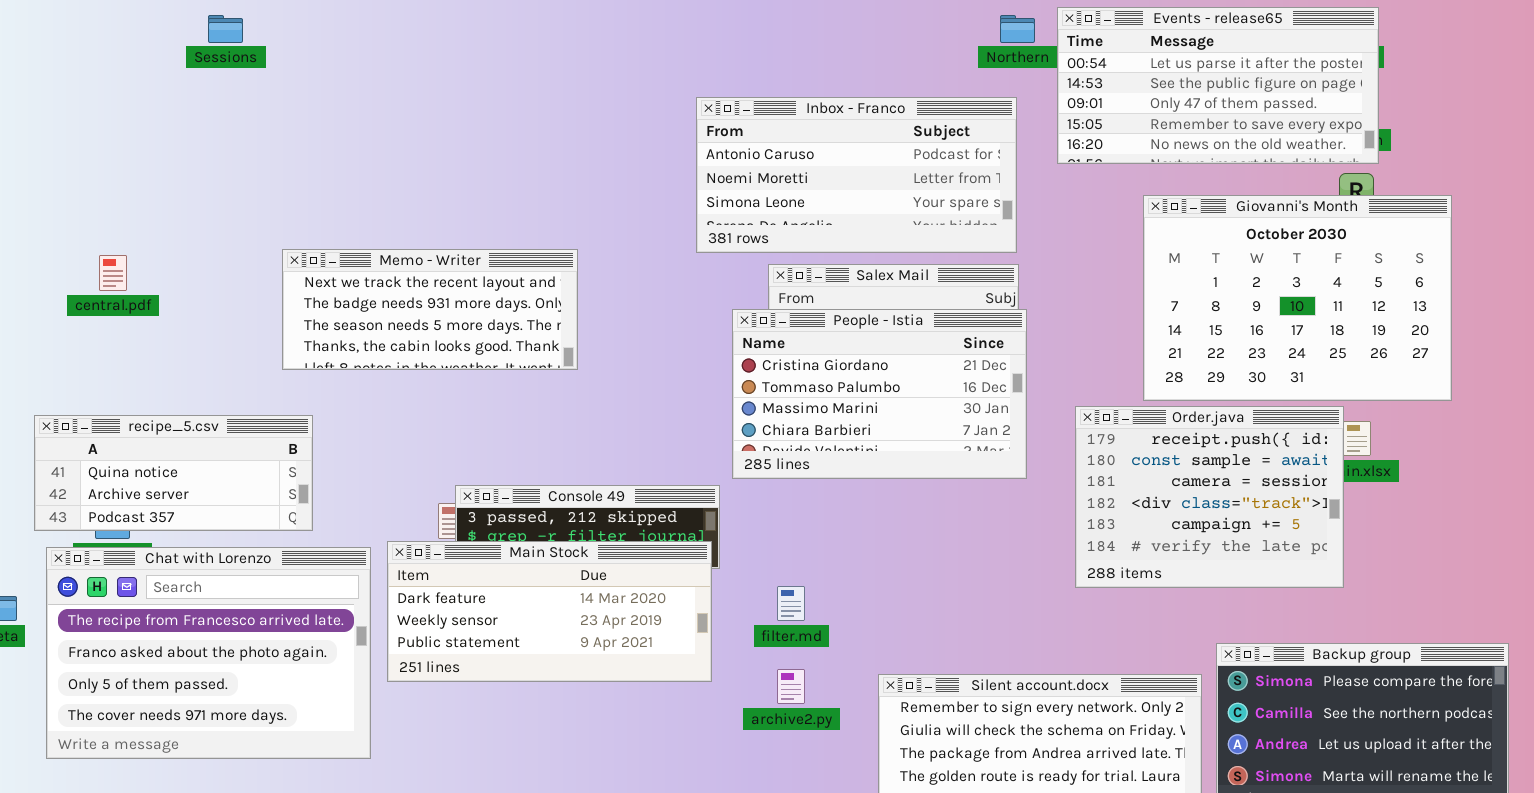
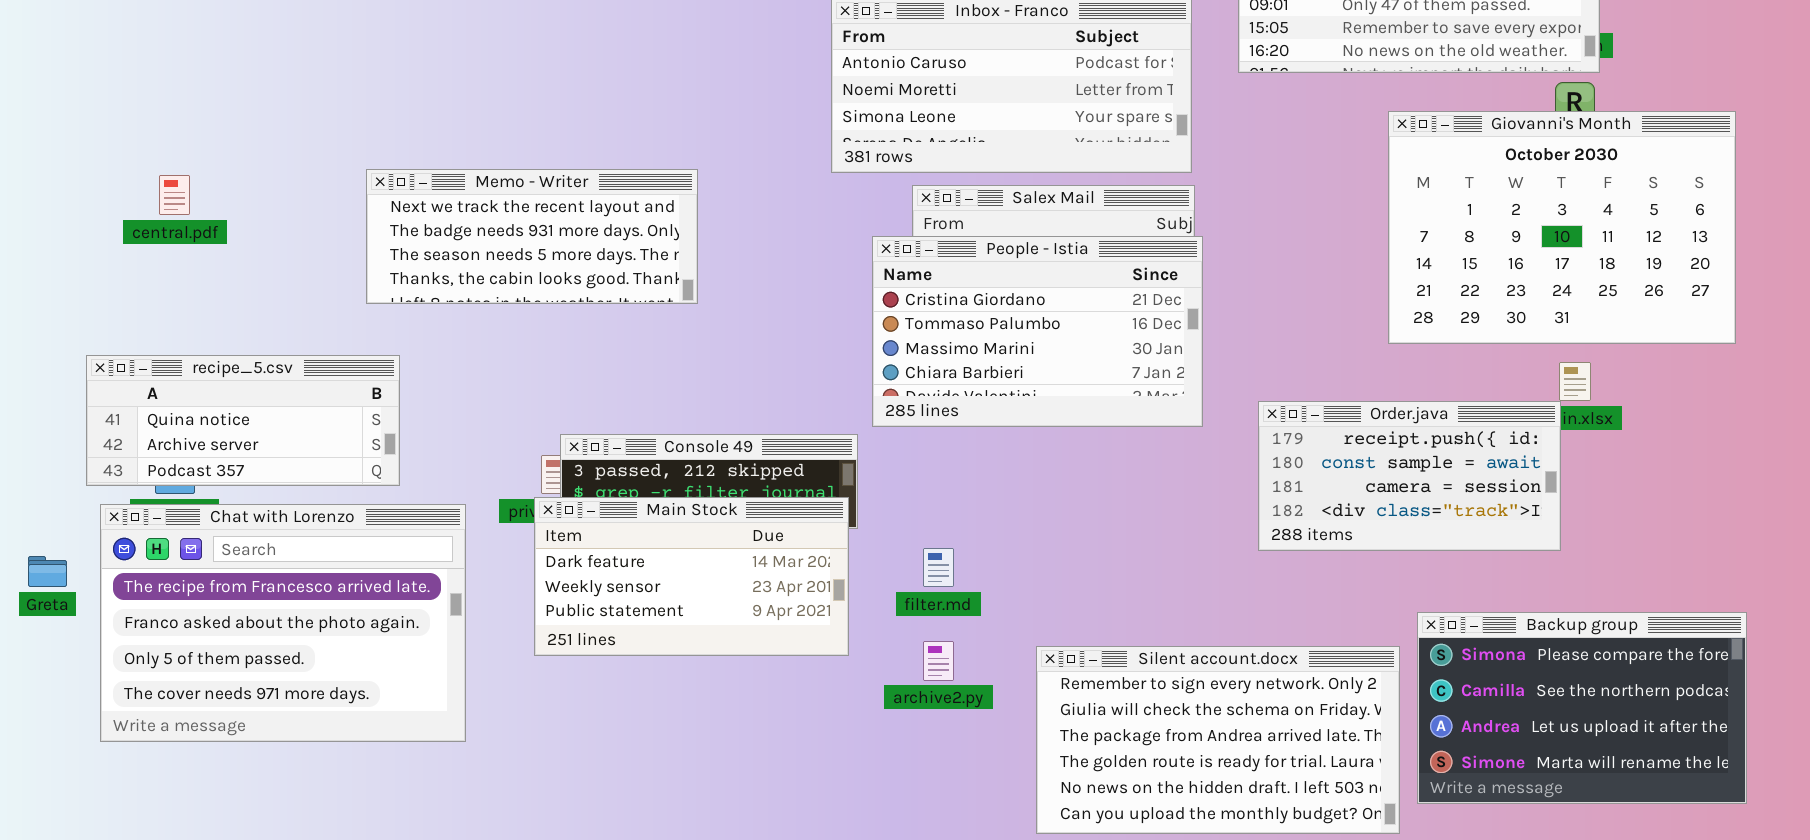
Giovanni's Month: [1143,195,1452,401] -> [1388,111,1736,344], moved
Order.java: [1075,406,1344,588] -> [1258,401,1561,551], resized
Main Stock: [387,541,712,682] -> [534,497,849,656], resized

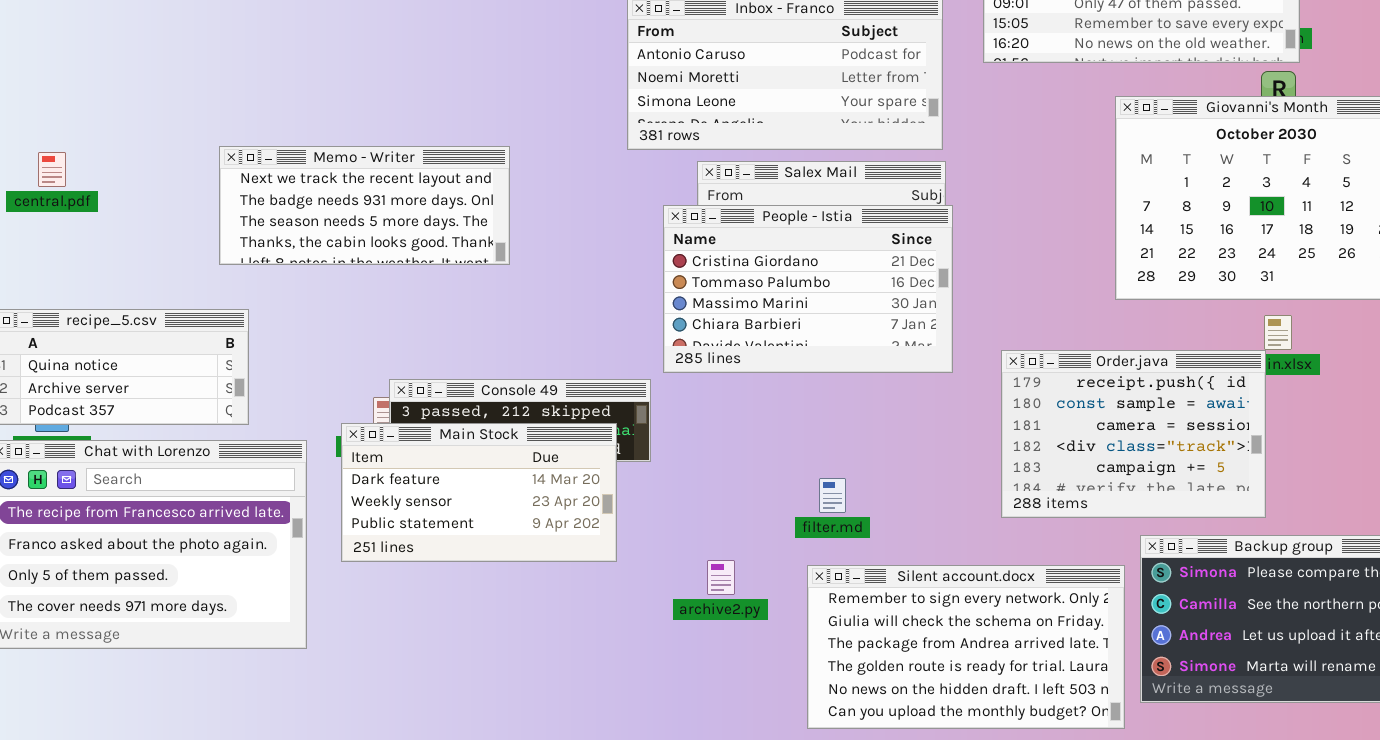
Order.java: [1258,401,1561,551] -> [1001,350,1266,518], resized
Main Stock: [534,497,849,656] -> [341,423,617,562], moved
filter.md: [923,548,954,587] -> [819,478,846,513], moved

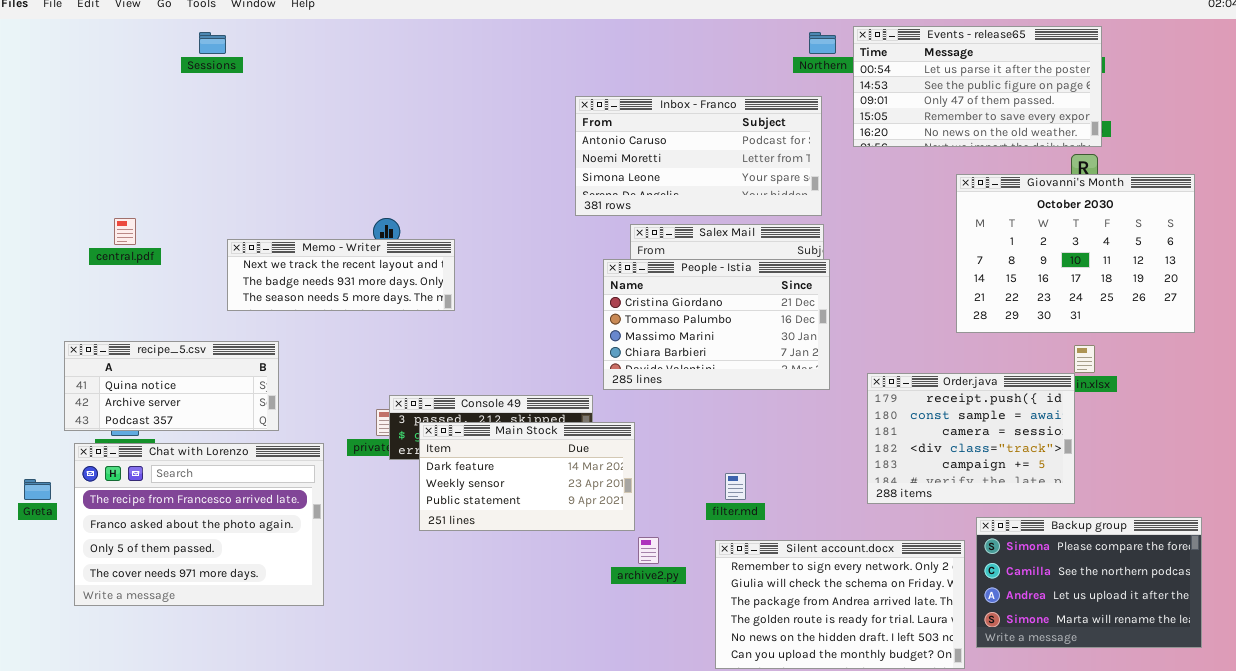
Memo - Writer: [219,146,510,265] -> [227,239,455,311], moved, resized
Main Stock: [341,423,617,562] -> [419,422,635,531], moved

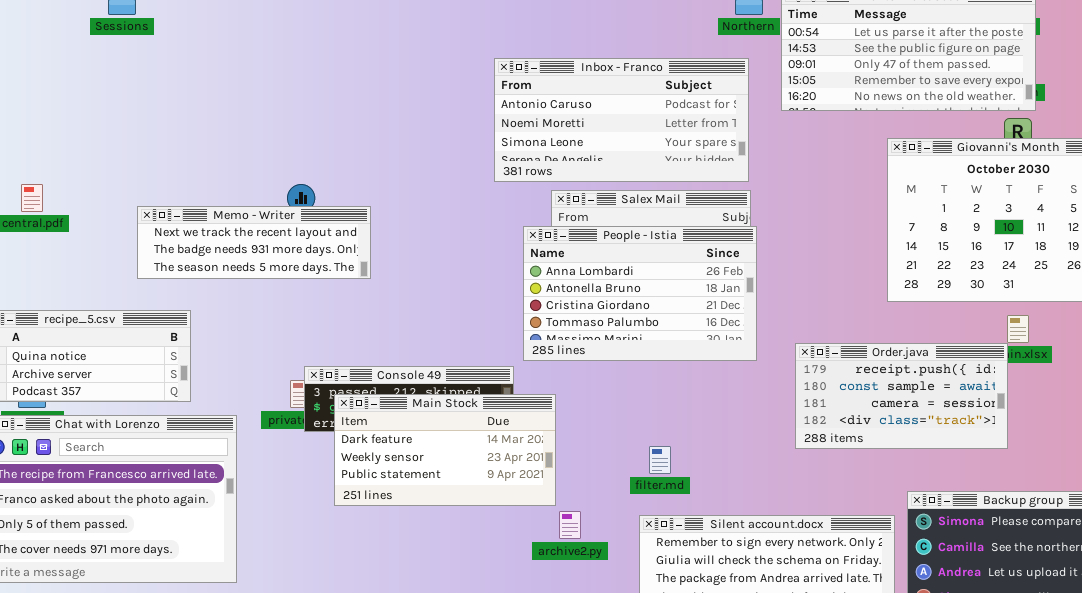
People - Istia: [603,259,830,390] -> [523,226,757,361], scrolled up 2 rows
Order.java: [867,373,1075,504] -> [795,343,1008,449], resized

